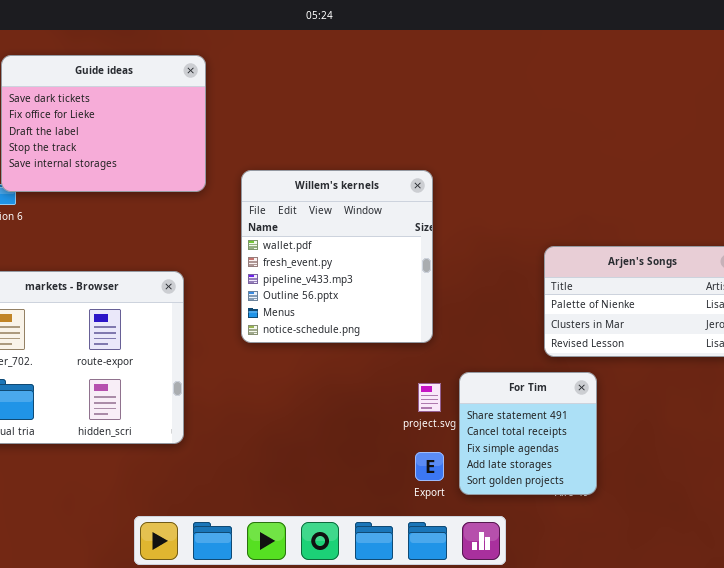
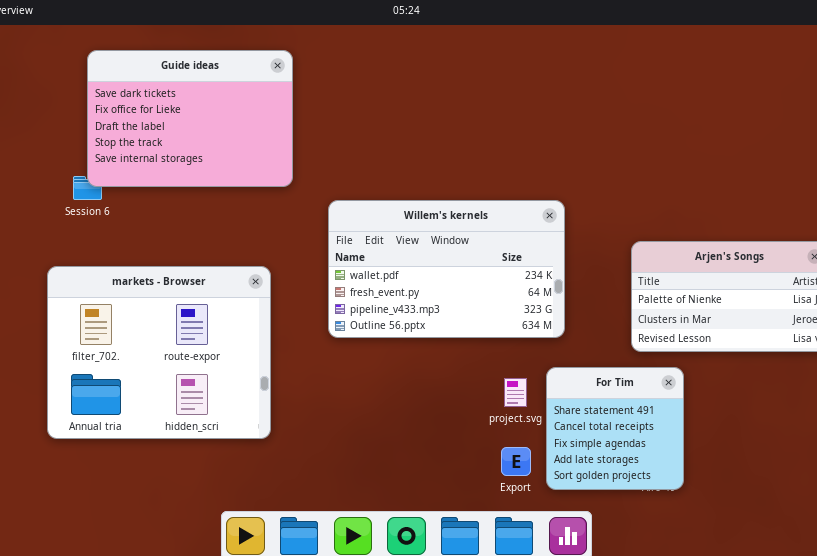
Willem's kernels: [241,170,433,343] -> [328,200,565,338], resized

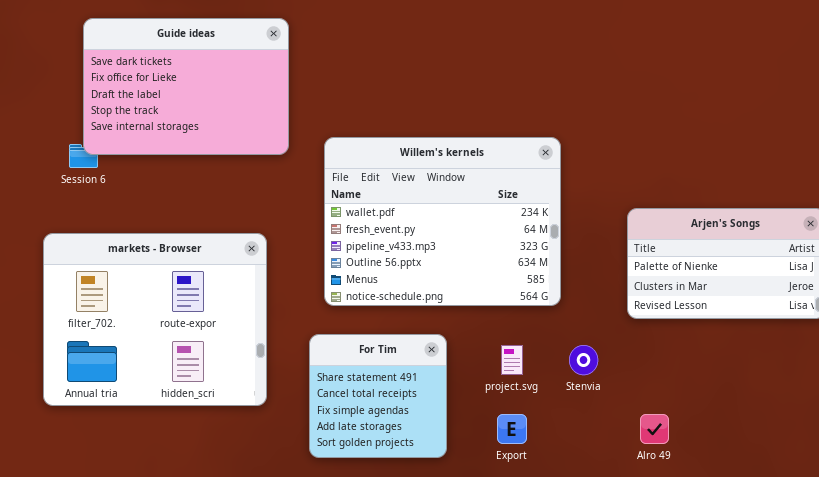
Willem's kernels: [328,200,565,338] -> [324,137,561,306], resized
For Tim: [546,367,684,490] -> [309,334,447,458], moved

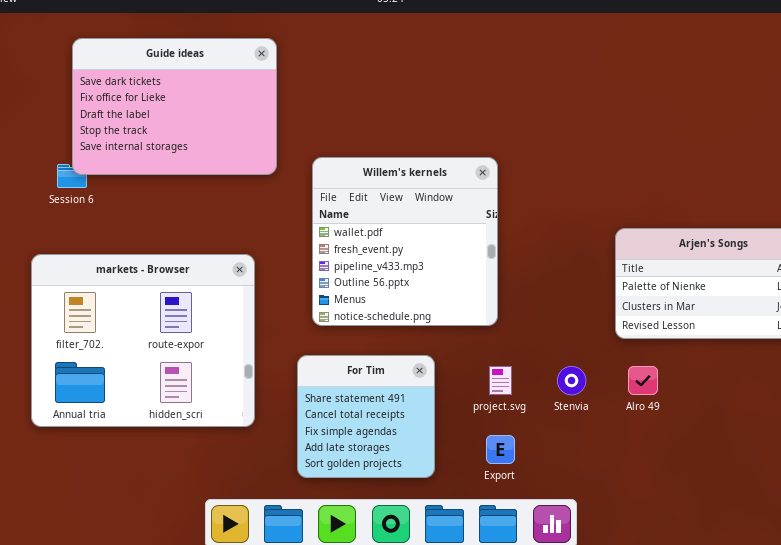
Willem's kernels: [324,137,561,306] -> [312,157,498,326], resized
Alro 49: [640,414,669,444] -> [628,366,658,395], moved

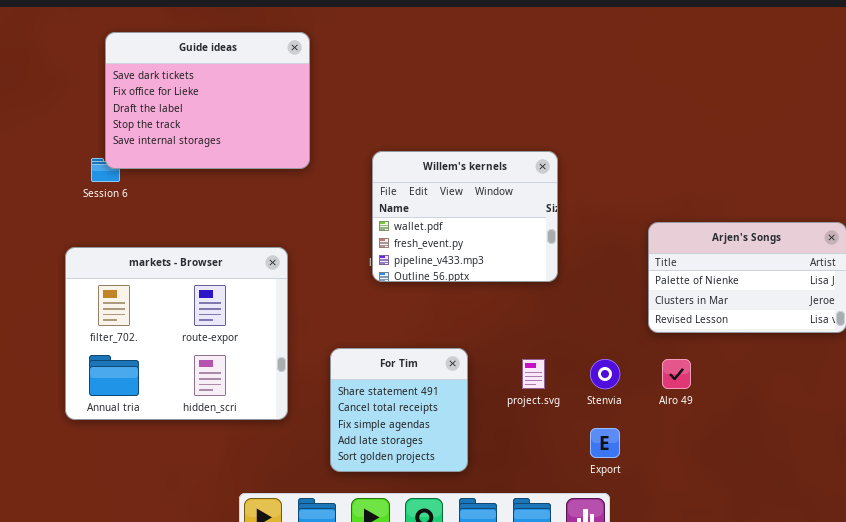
Willem's kernels: [312,157,498,326] -> [372,151,558,282], moved, resized
Export: [486,435,515,464] -> [590,428,620,458], moved

